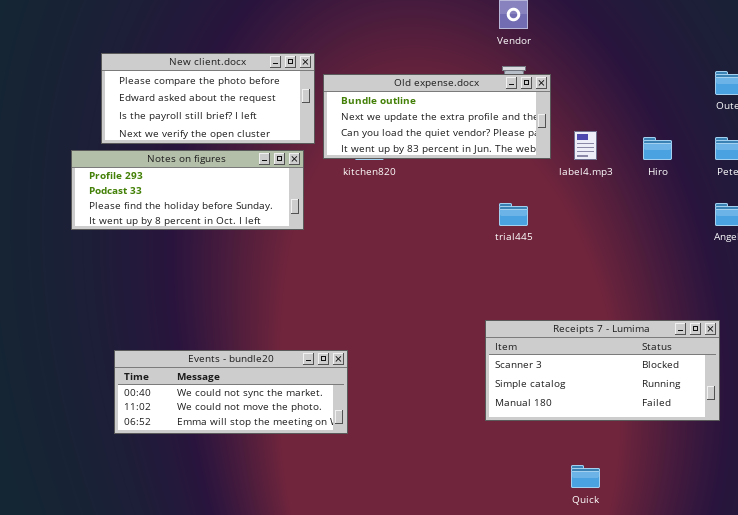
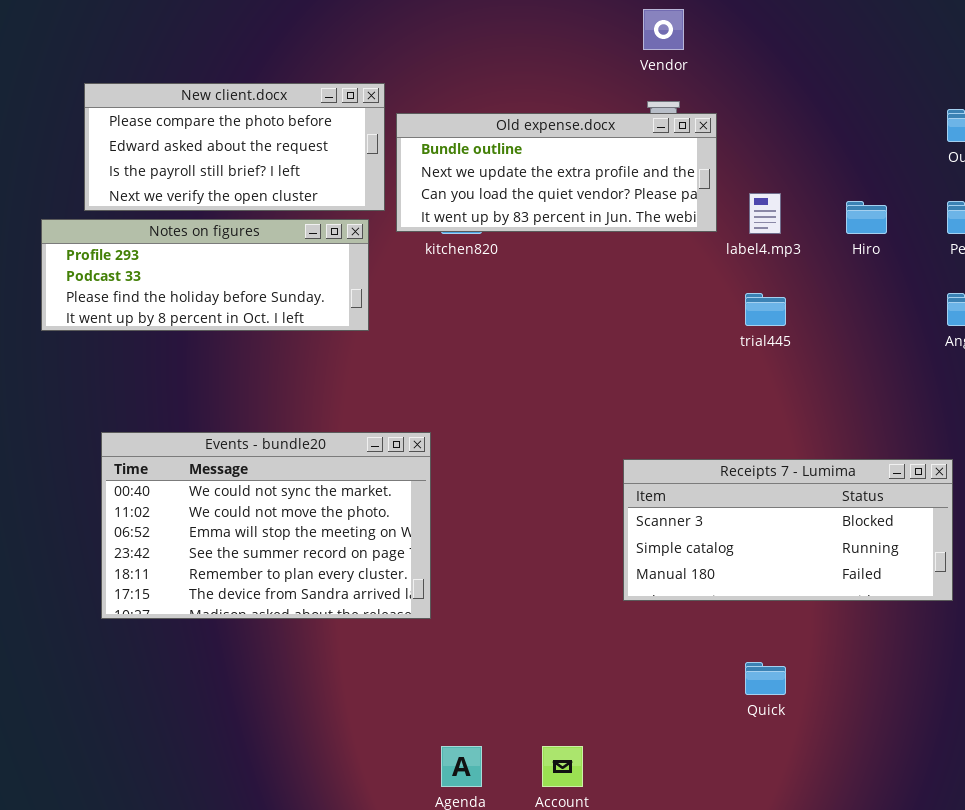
trial445: [499,203,528,226] -> [745,293,786,326], moved
Events - bundle20: [114,350,348,434] -> [101,432,431,619], resized

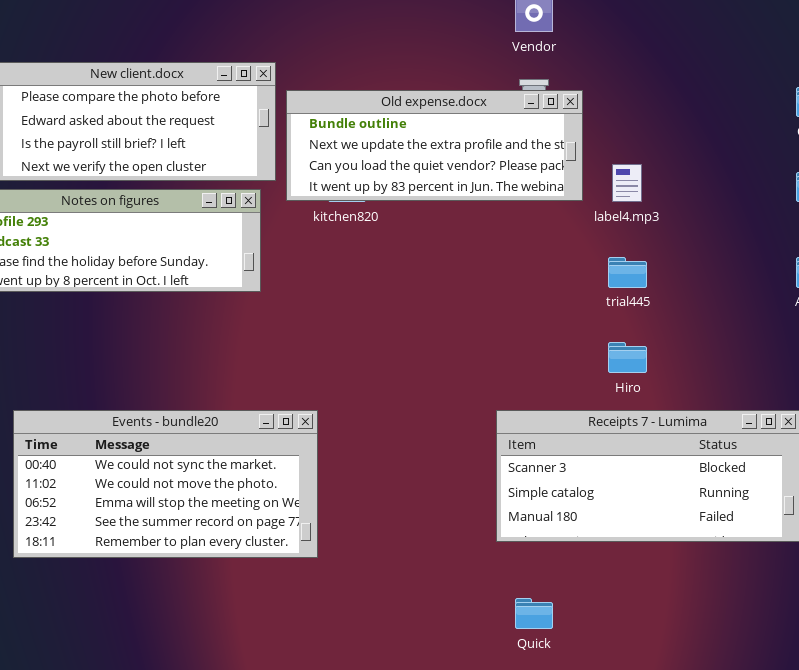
Hiro: [846,201,887,234] -> [608,342,647,373], moved
Events - bundle20: [101,432,431,619] -> [13,410,318,558], resized
Quick: [745,662,786,695] -> [515,598,553,629], moved

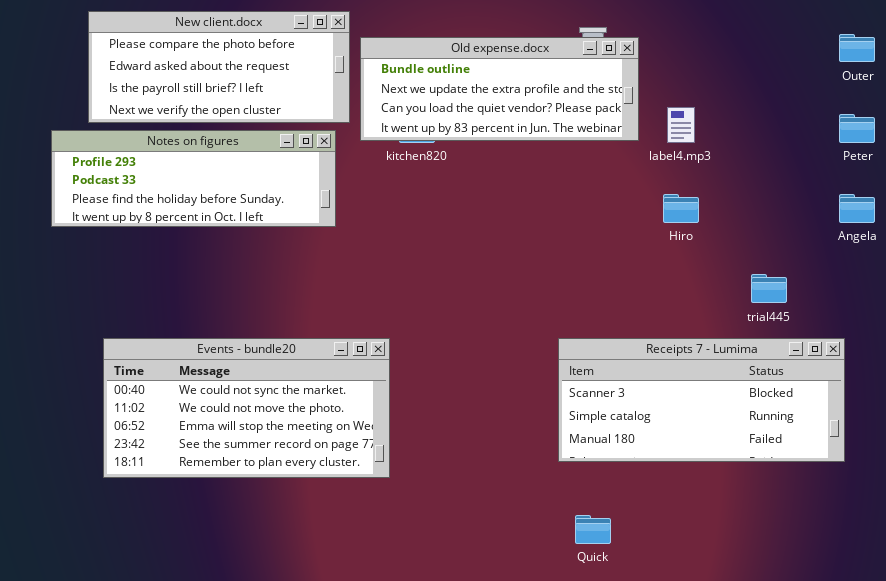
trial445: [608,257,647,288] -> [751,274,787,303], moved
Hiro: [608,342,647,373] -> [663,194,699,223], moved

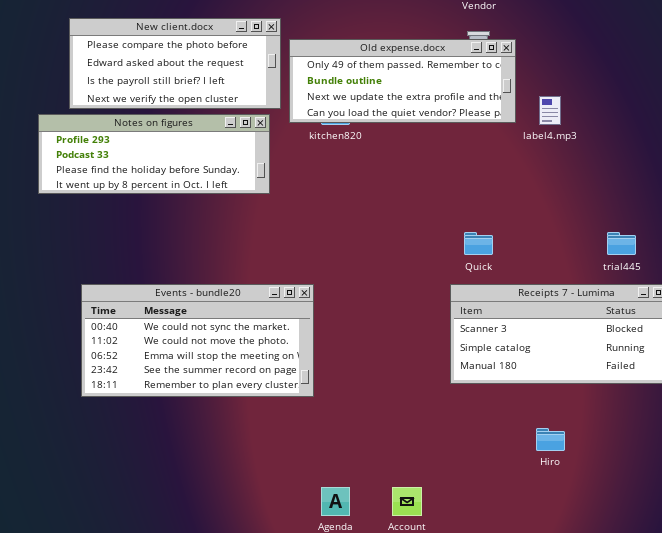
Old expense.docx: [360,37,639,141] -> [289,39,516,123], scrolled up 1 row
Hiro: [663,194,699,223] -> [536,428,565,451], moved
Quick: [575,515,611,544] -> [464,232,493,255], moved

